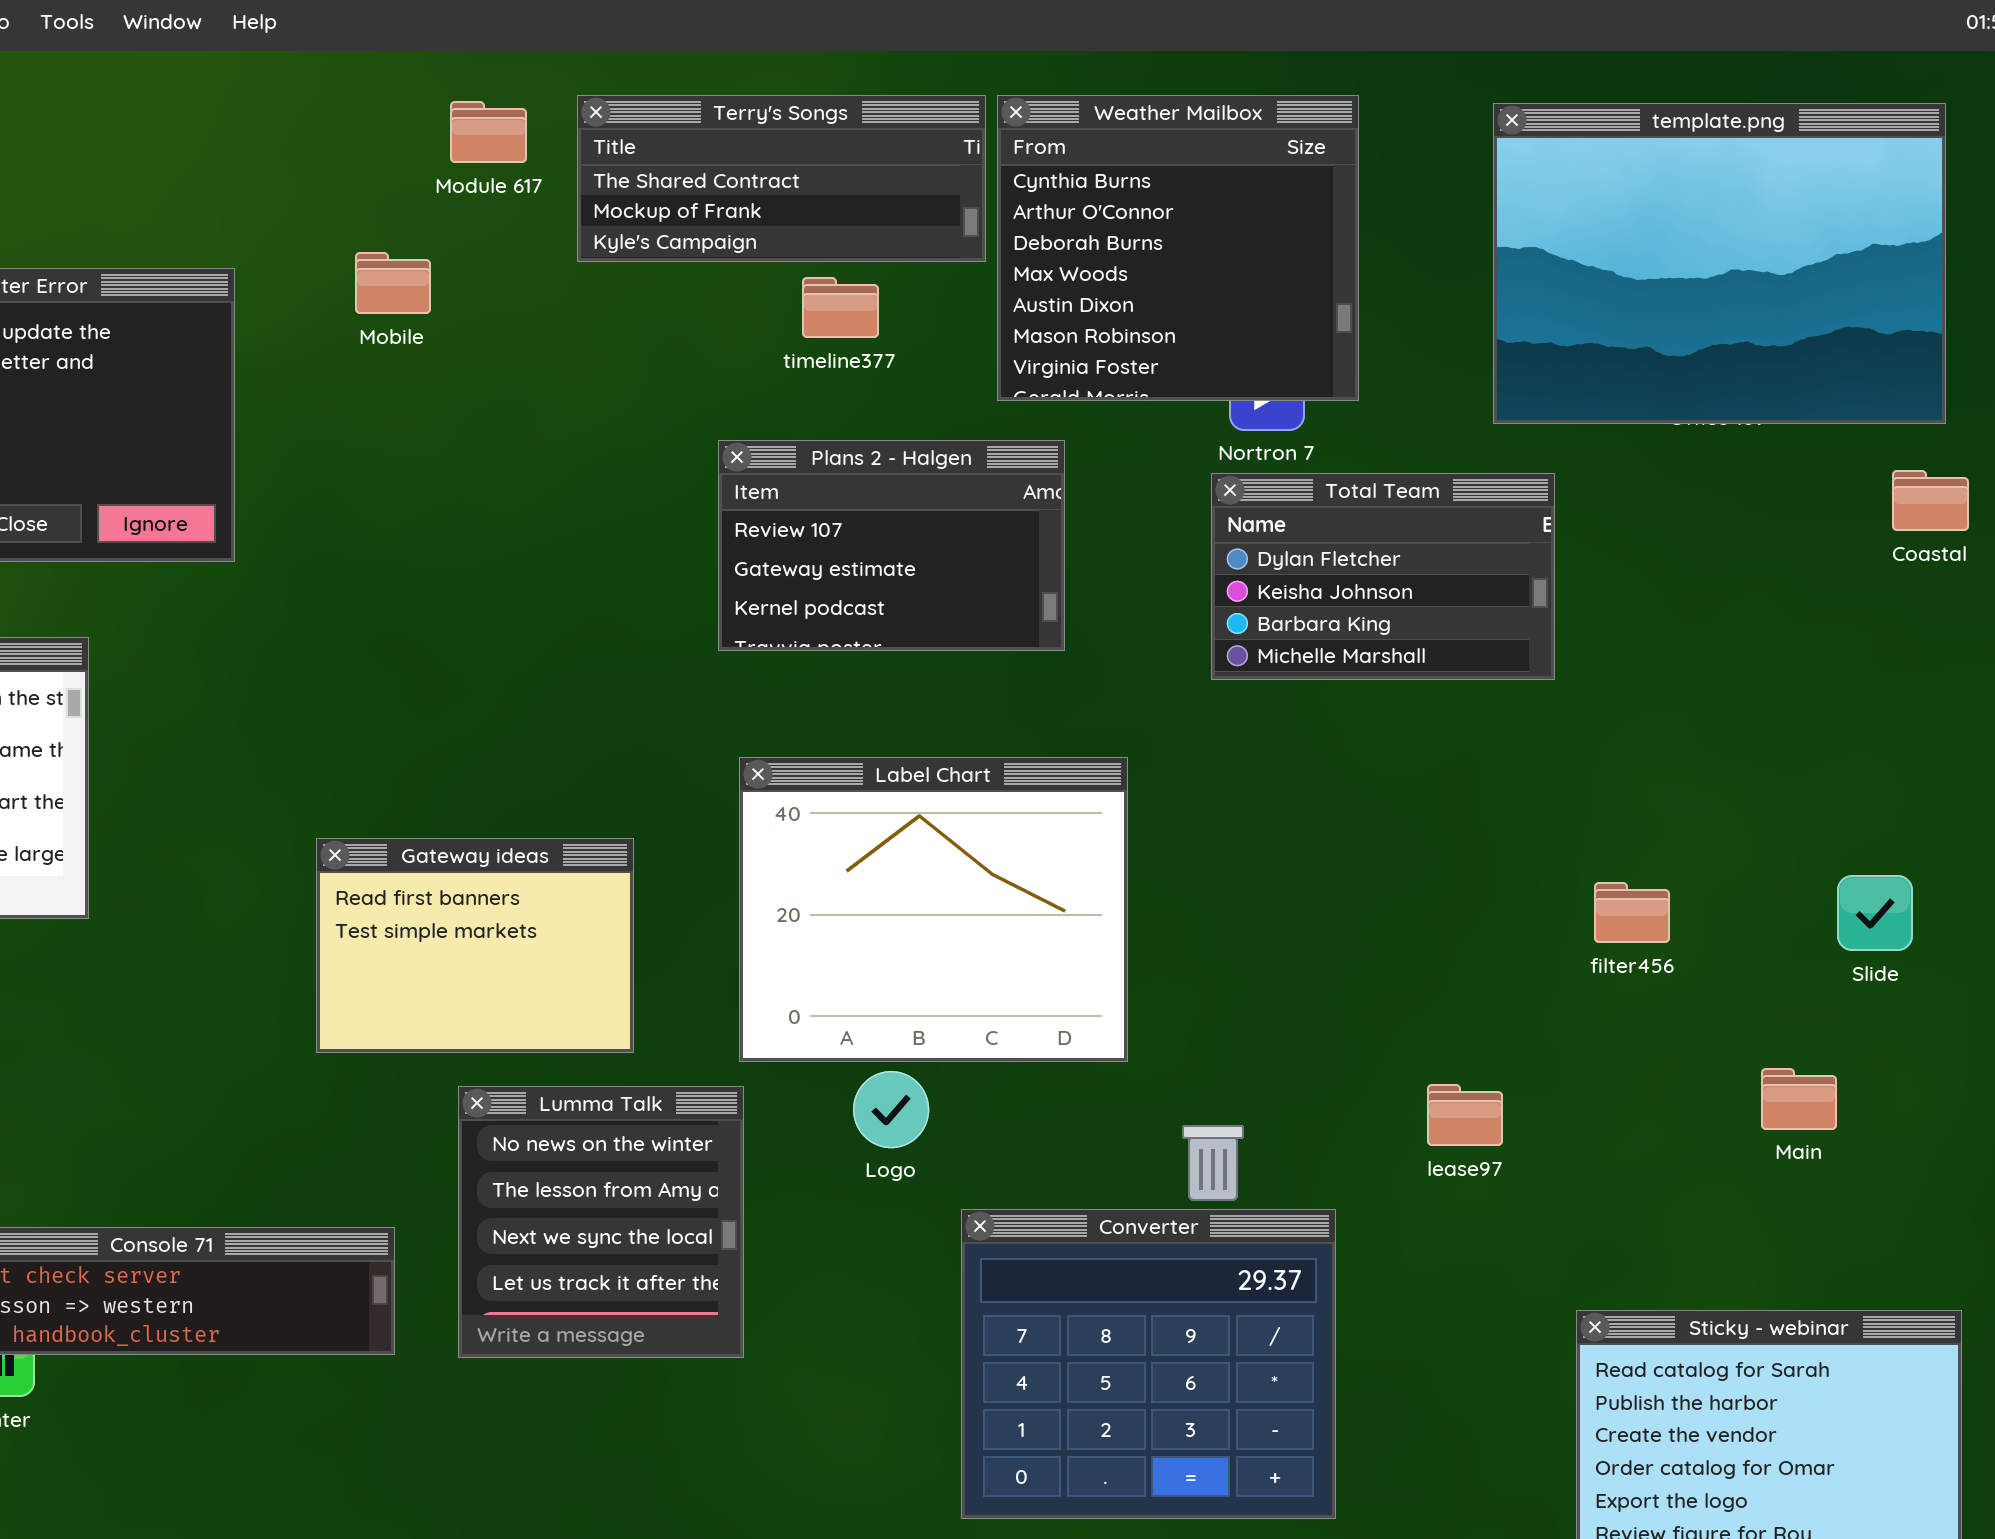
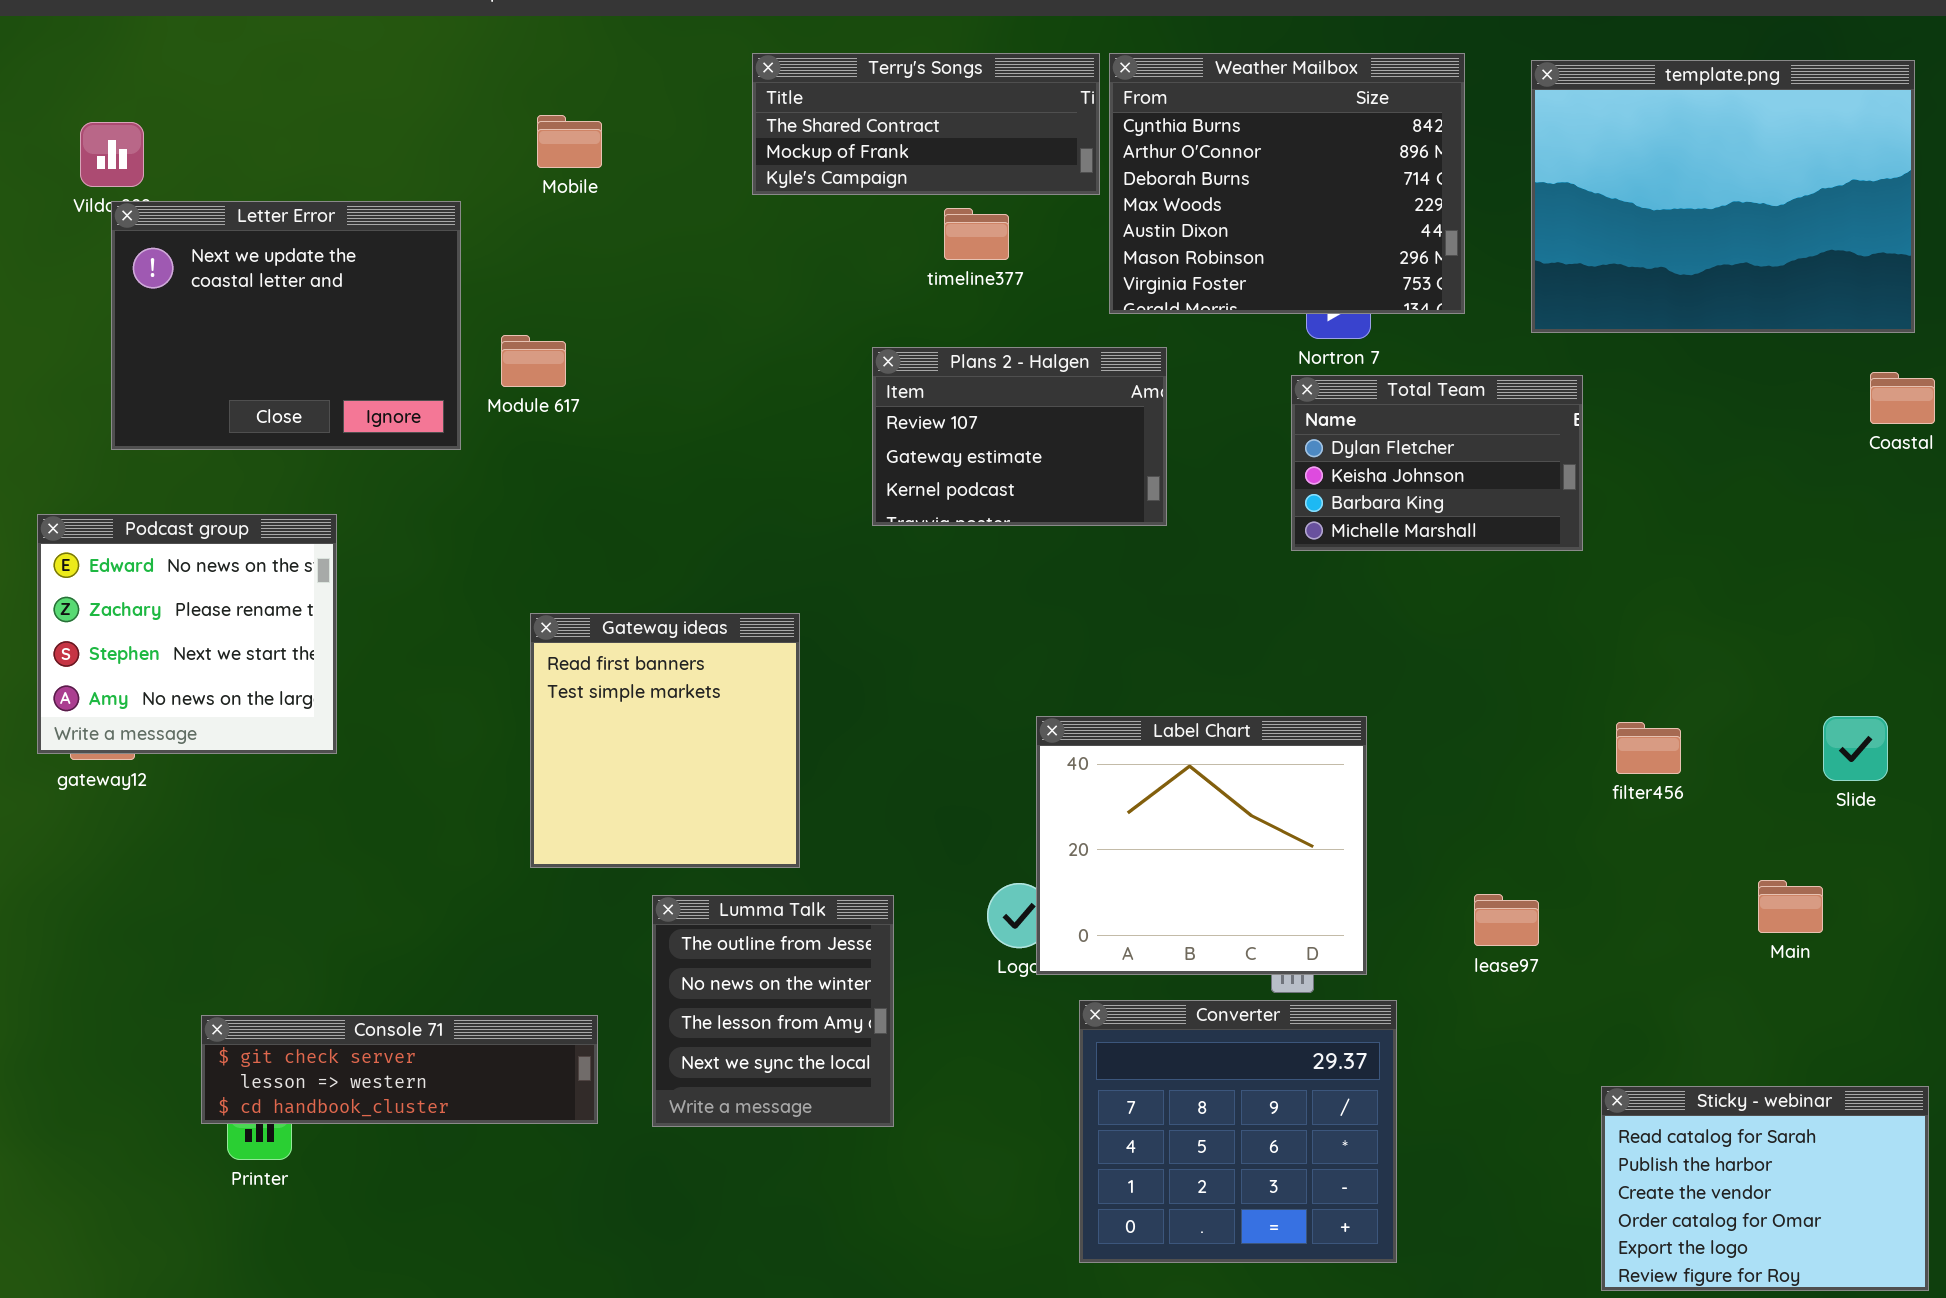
Weather Mailbox: [997,95,1359,401] -> [1109,53,1465,314], resized
Module 617: [450,101,527,163] -> [501,335,566,387], moved
Mobile: [355,252,431,314] -> [537,115,602,168], moved
Label Chart: [739,757,1128,1062] -> [1036,716,1367,975], moved
Gateway ideas: [316,838,634,1053] -> [530,613,800,868], resized
Lumma Talk: [458,1086,744,1358] -> [652,895,894,1127], scrolled up 1 row

